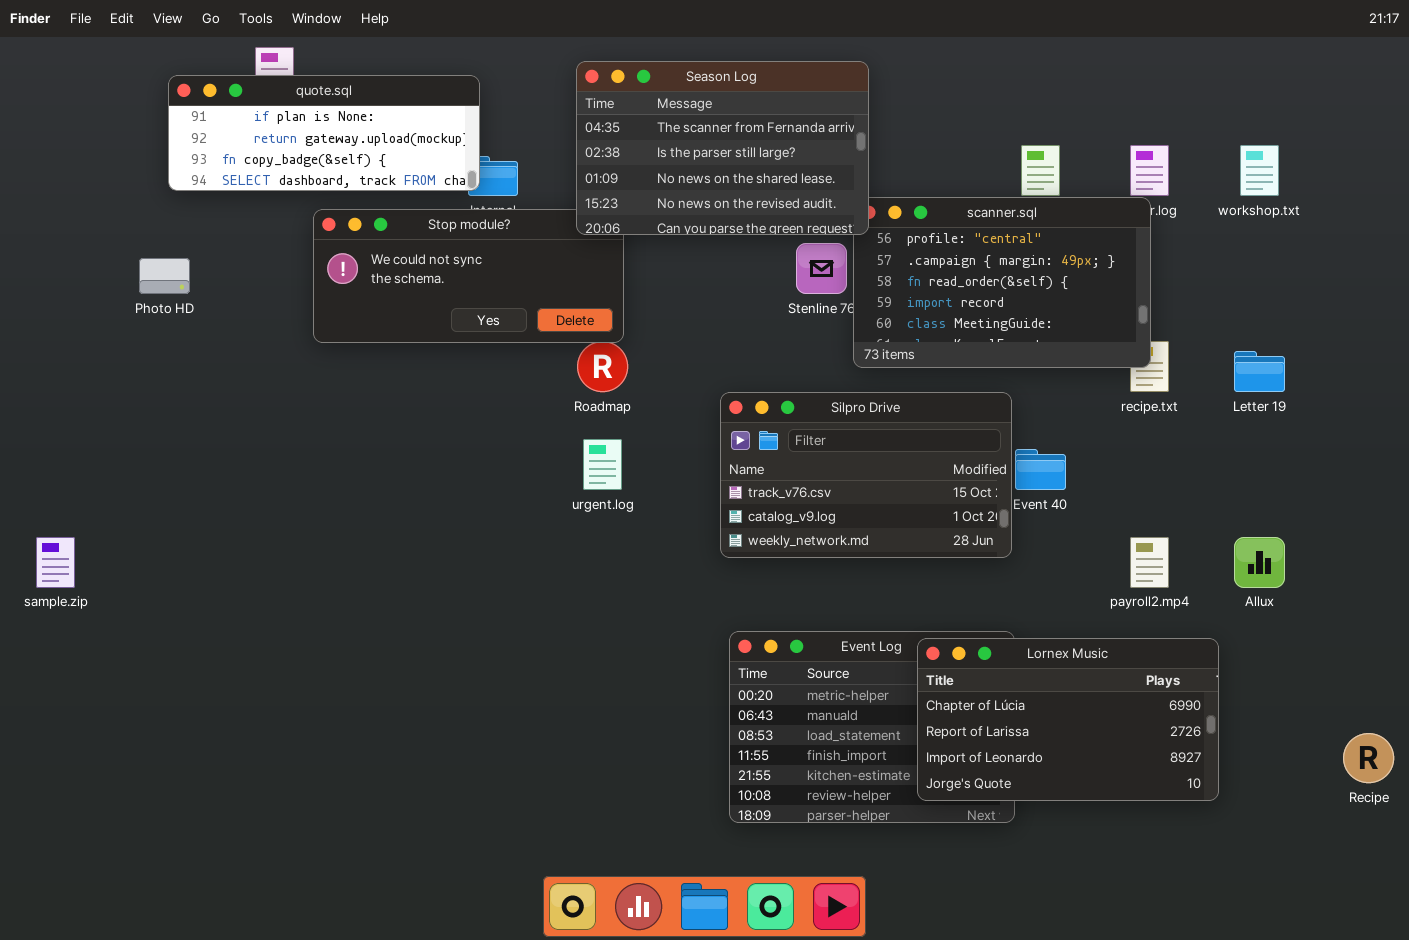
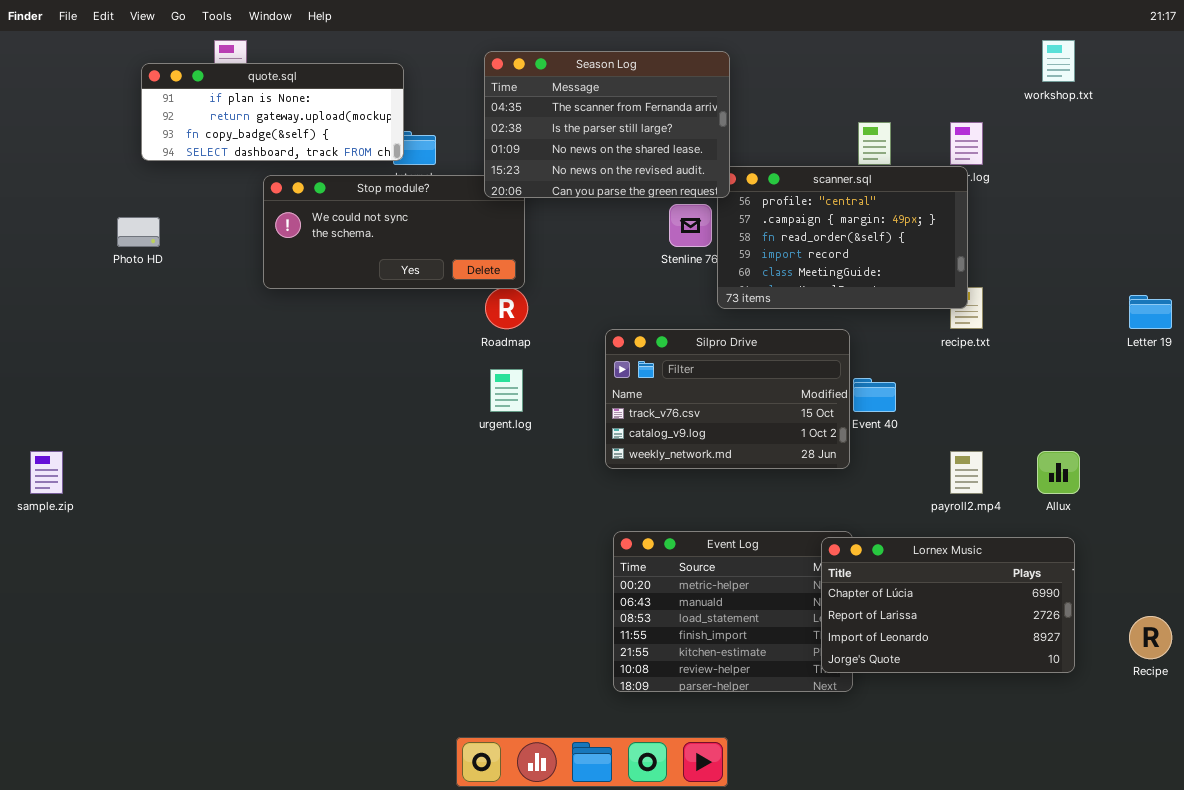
workshop.txt: [1240,145,1279,196] -> [1042,40,1075,82], moved
Letter 19: [1234,351,1285,392] -> [1129,295,1172,329], moved
Lornex Music: [917,638,1219,801] -> [821,537,1075,673], moved

